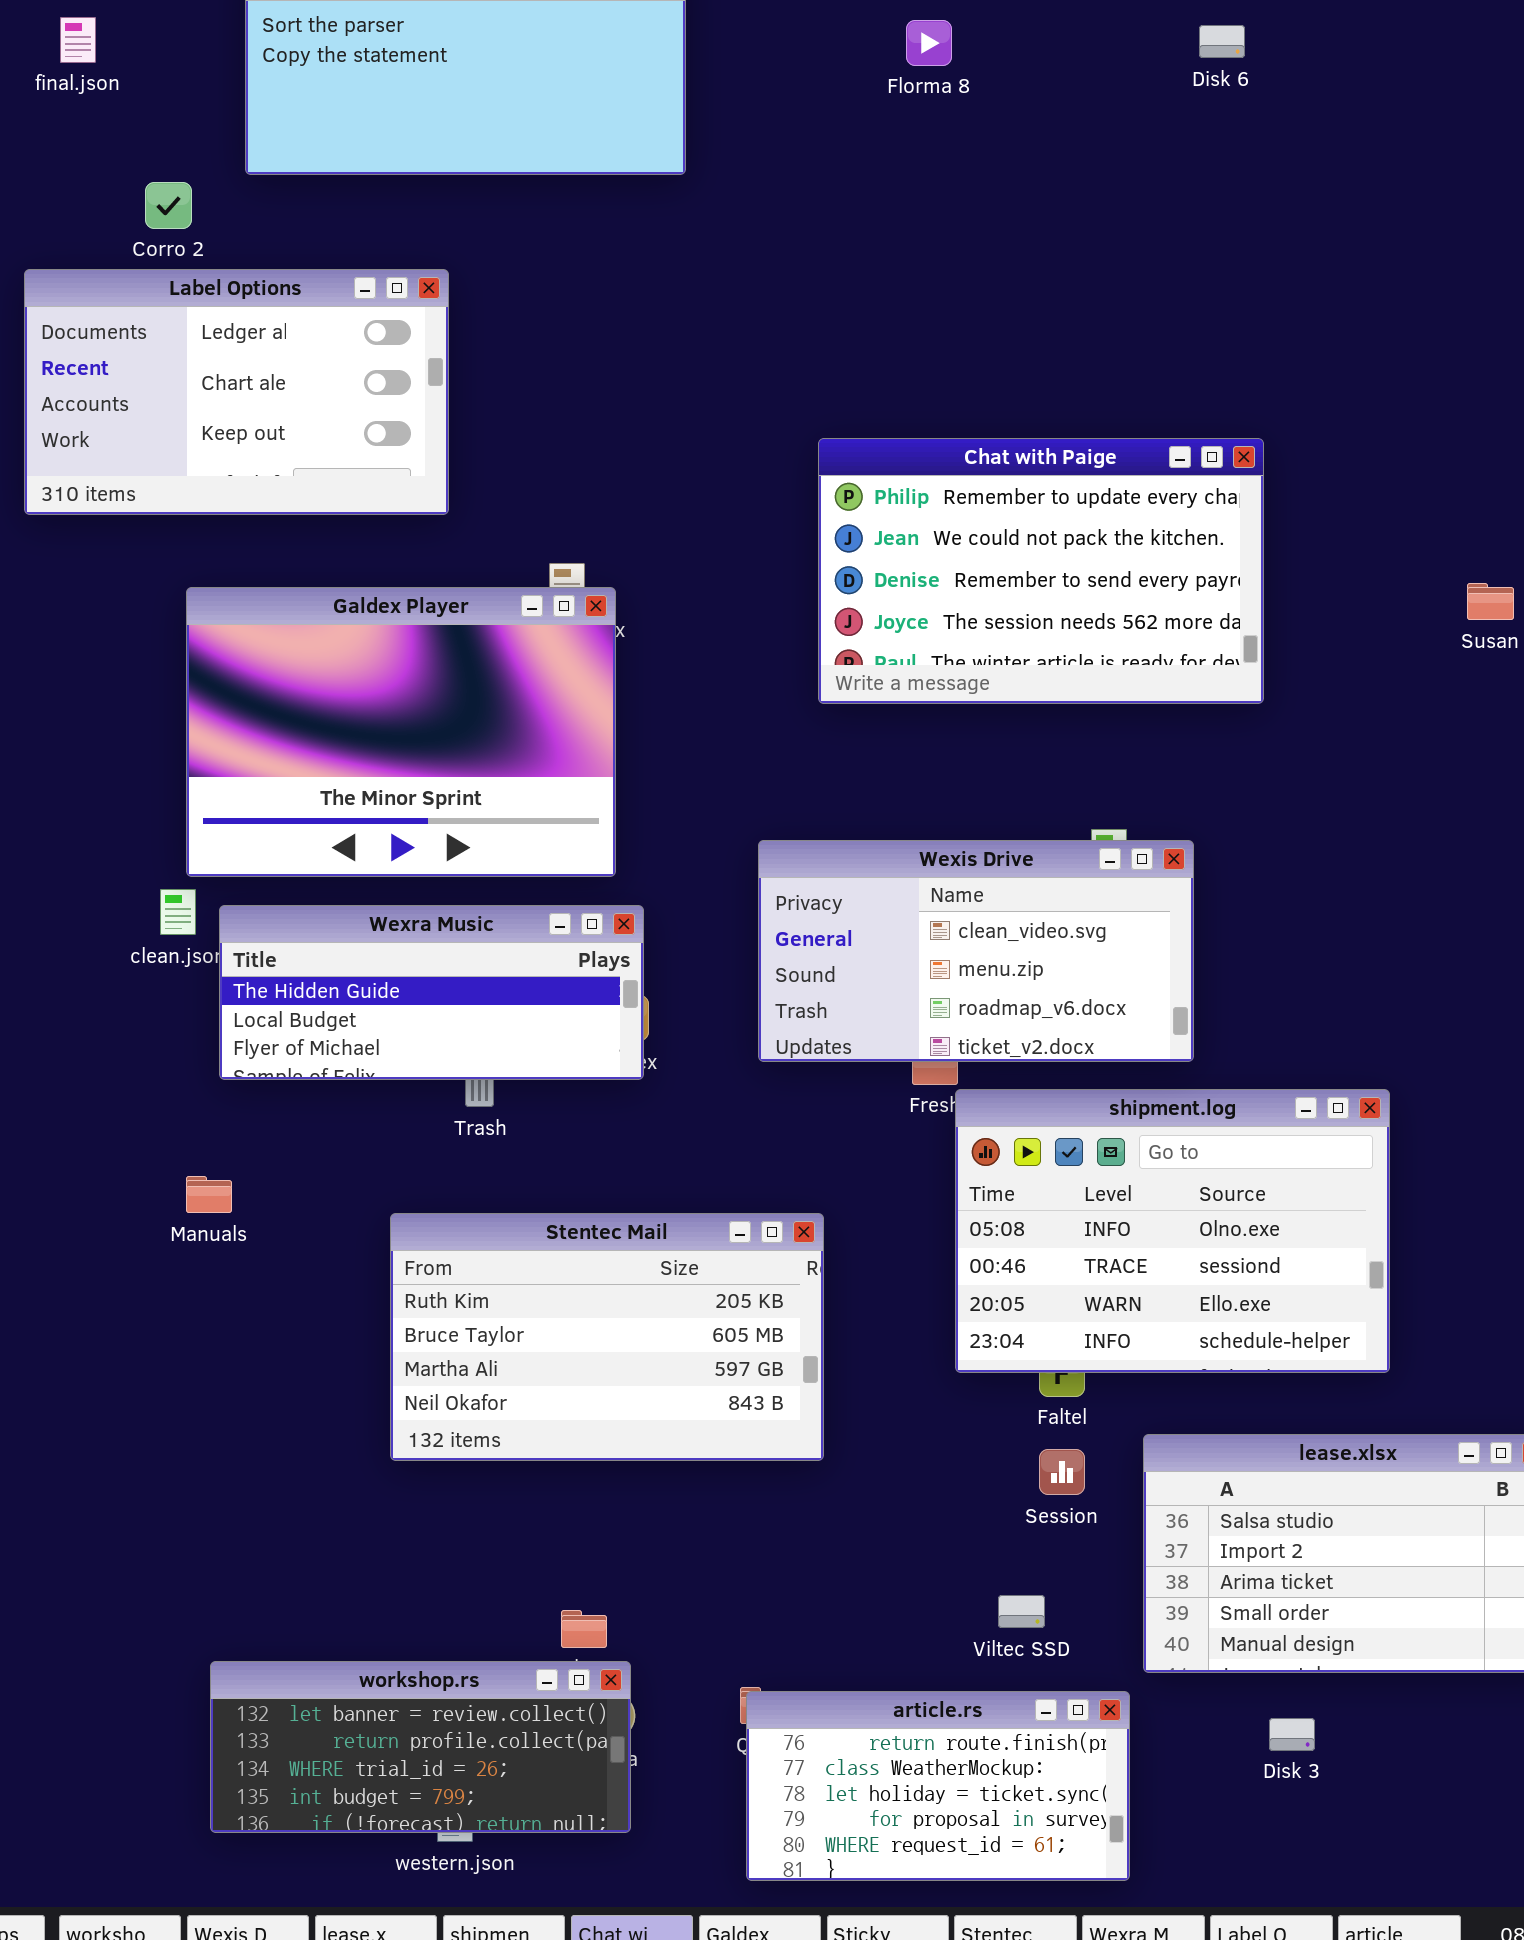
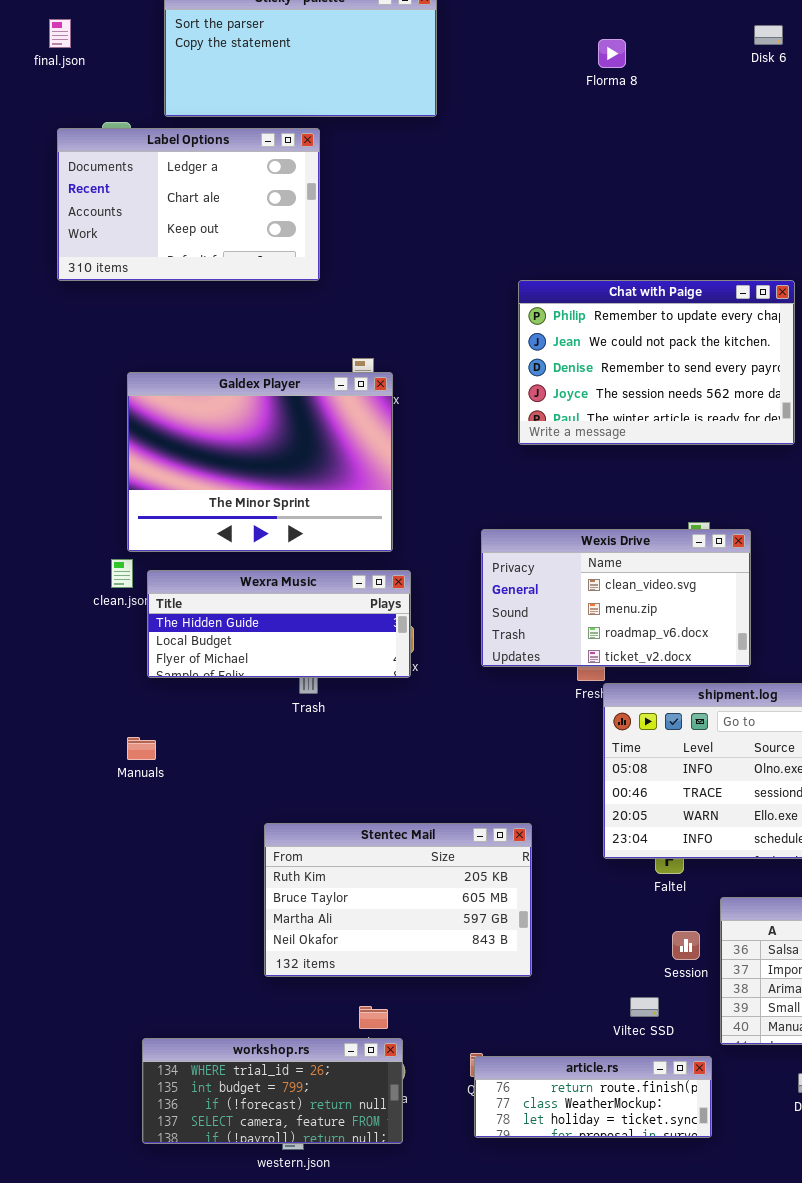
Florma 8: [906,20,952,66] -> [598,39,626,68], moved
Label Options: [24,269,449,515] -> [57,128,320,281], moved
Stentec Mail: [390,1213,824,1461] -> [264,823,532,977], moved
Session: [1039,1449,1085,1495] -> [672,931,700,960], moved
workshop.rs: [210,1661,631,1833] -> [142,1038,403,1144], scrolled down 2 rows
article.rs: [746,1691,1130,1881] -> [474,1056,712,1138], resized

